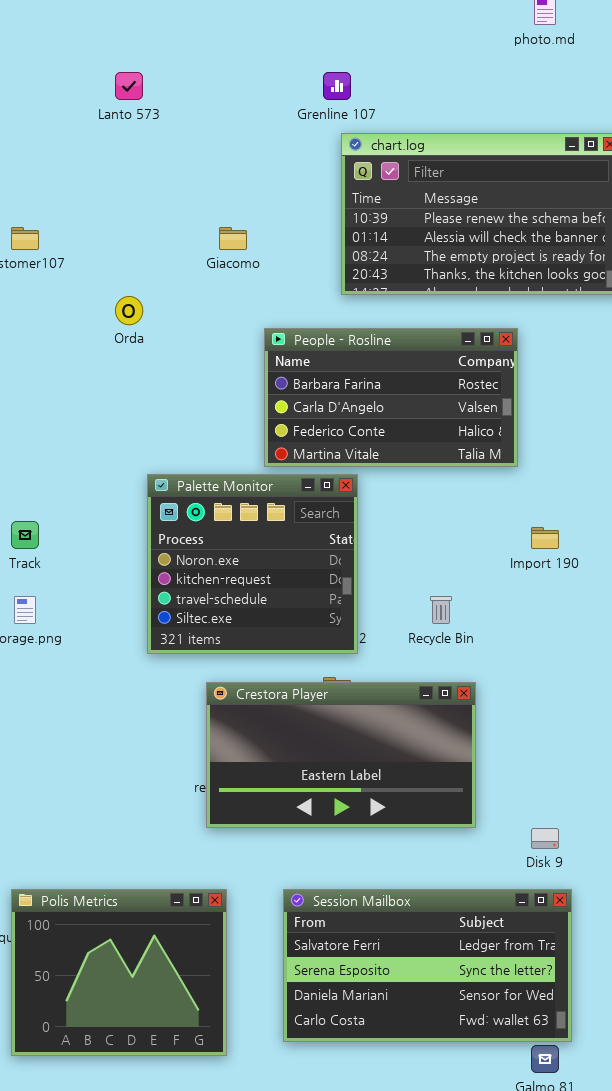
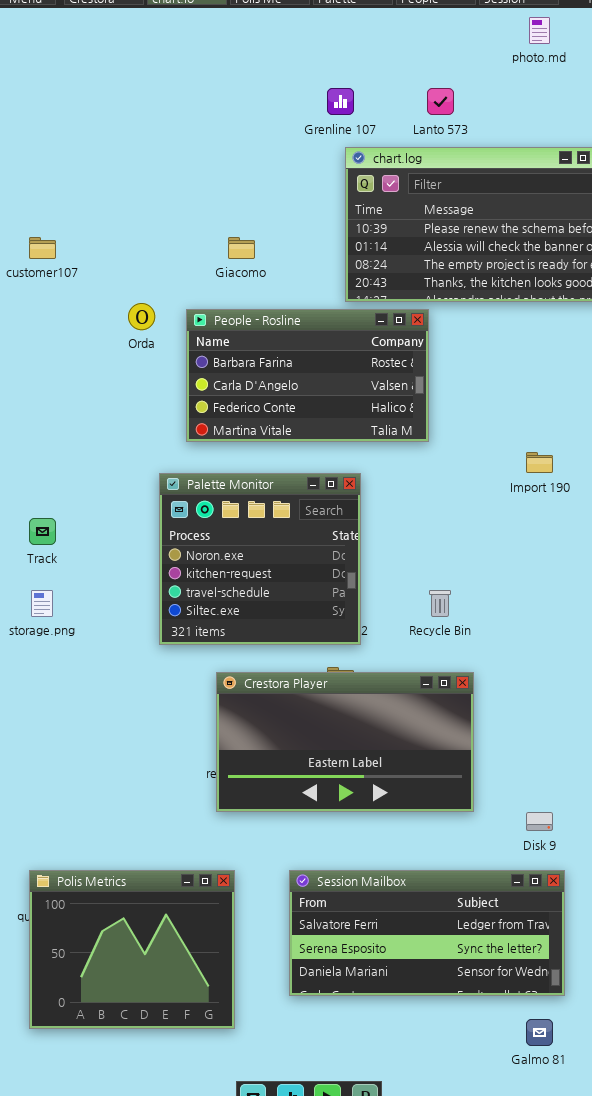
Lanto 573: [115,72,143,100] -> [427,88,454,115], moved
People - Rosline: [264,328,518,467] -> [186,309,429,442], moved
Import 190: [531,527,559,549] -> [526,452,553,473], moved
Session Mailbox: [283,889,572,1042] -> [289,870,565,996], resized

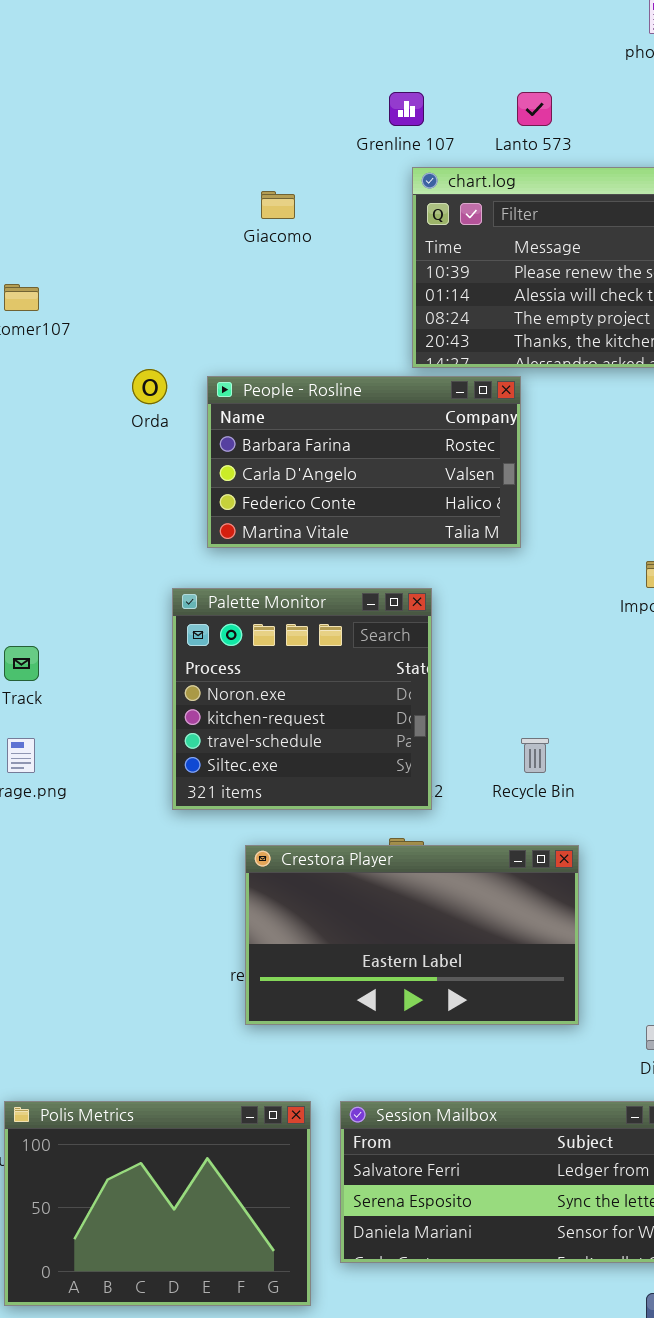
Giacomo: [228,237,255,259] -> [261,191,295,219], moved
Polis Metrics: [29,870,235,1029] -> [4,1101,311,1306], resized

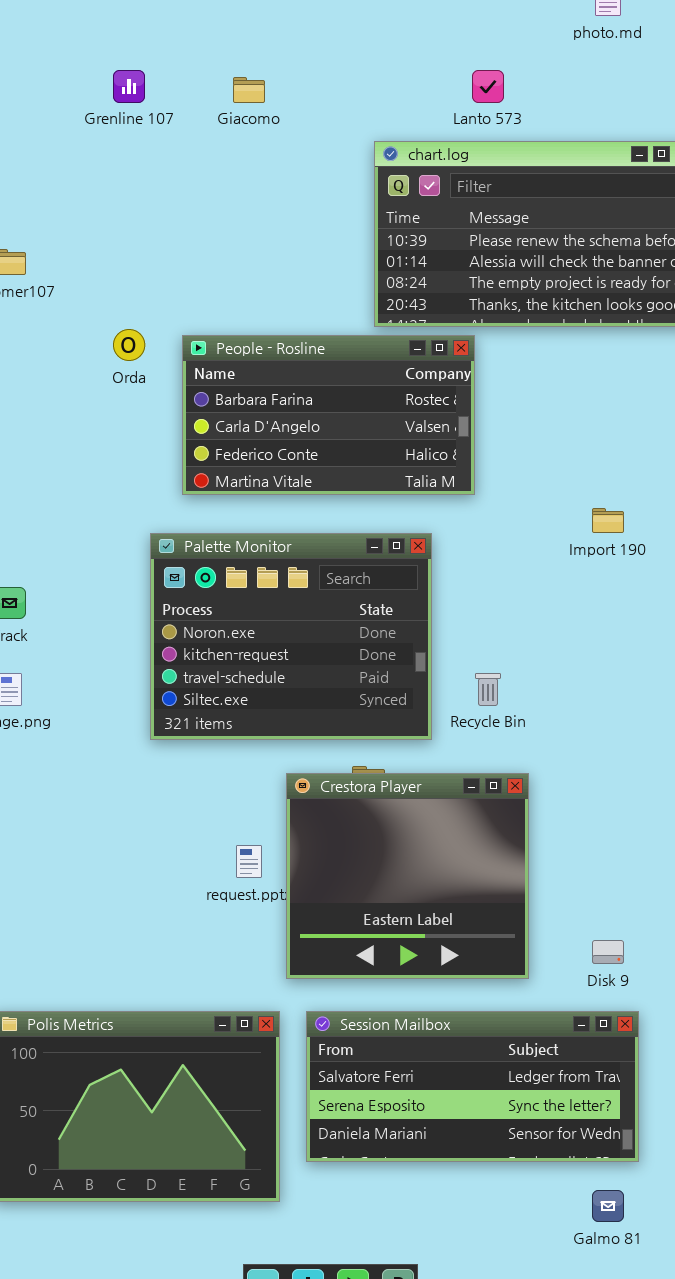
Grenline 107: [389,92,424,126] -> [113,70,145,103], moved
Giacomo: [261,191,295,219] -> [233,77,265,103], moved
Palette Monitor: [172,588,432,810] -> [150,533,432,740], resized
Crestora Player: [245,845,579,1025] -> [286,773,529,979], resized

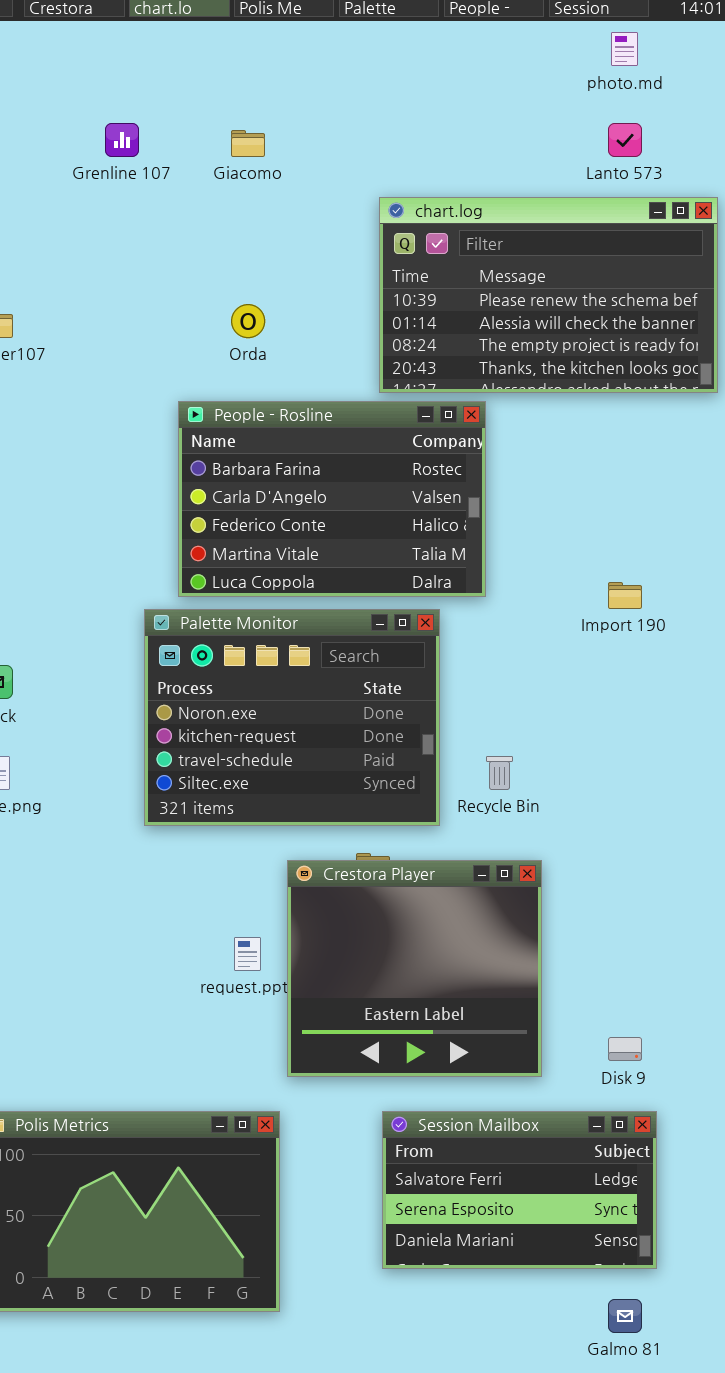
Lanto 573: [472,70,504,103] -> [608,123,642,157], moved
Orda: [113,329,145,361] -> [231,304,265,338], moved
People - Rosline: [182,335,475,495] -> [178,401,486,597], resized
Session Mailbox: [306,1011,639,1162] -> [382,1111,657,1269], resized

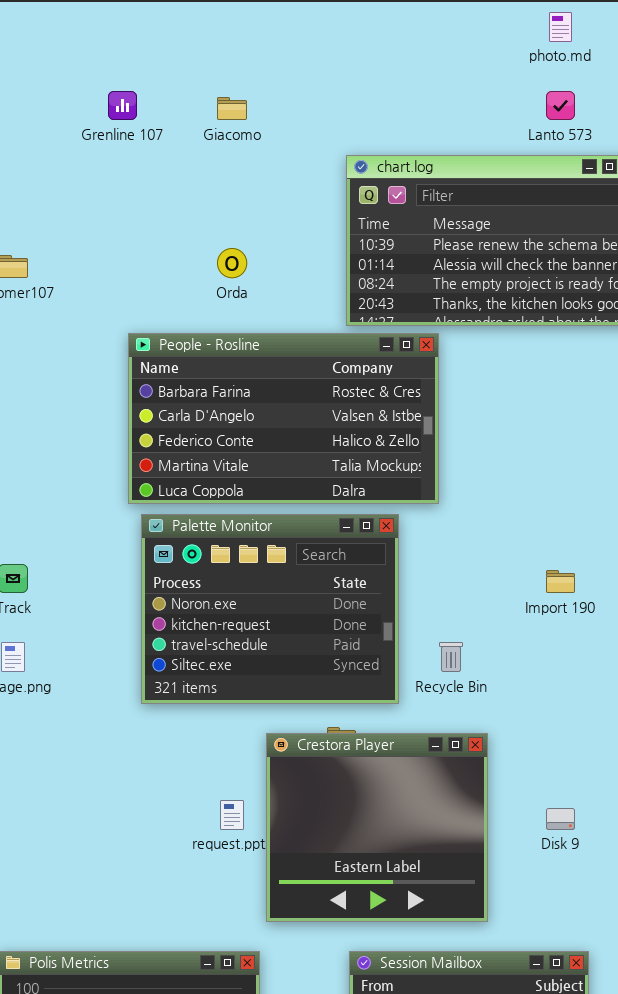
People - Rosline: [178,401,486,597] -> [128,333,439,504], resized
Import 190: [608,582,642,609] -> [546,570,575,593], moved
Disk 9: [608,1037,642,1061] -> [546,808,575,830], moved

